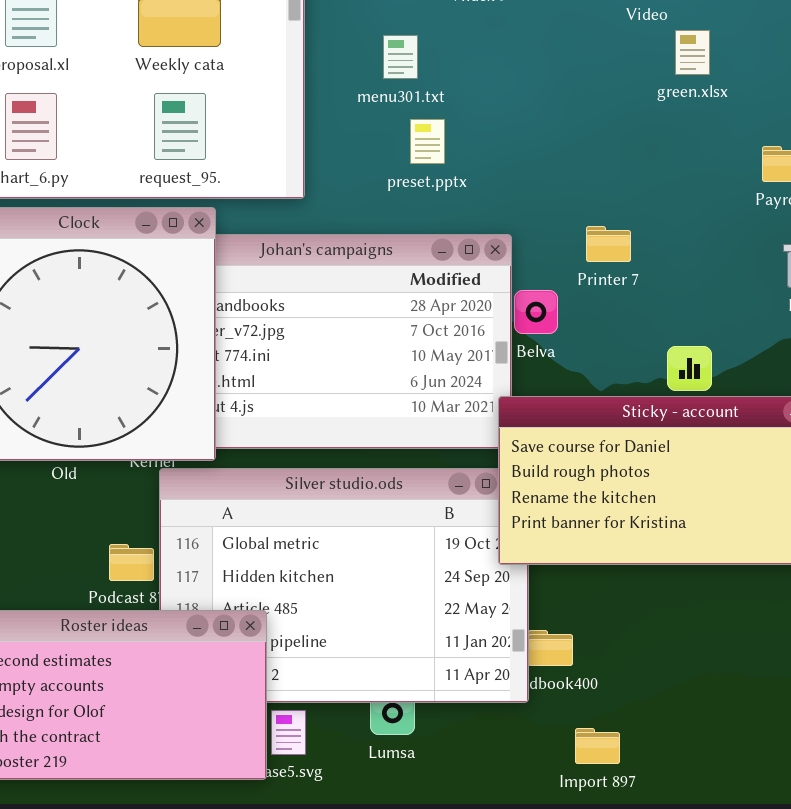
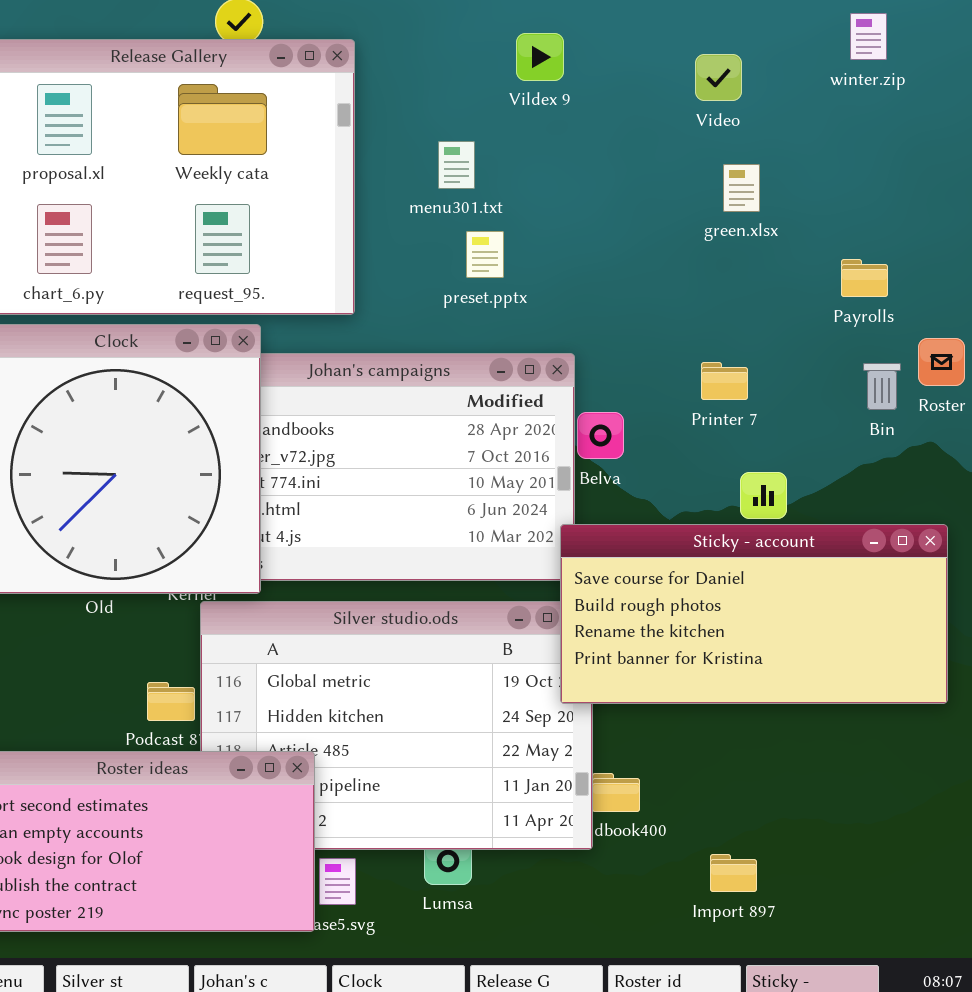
green.xlsx: [675,30,710,75] -> [723,164,760,212], moved
Printer 7: [586,226,631,262] -> [701,362,748,400], moved
Import 897: [575,728,620,764] -> [710,854,757,892], moved

